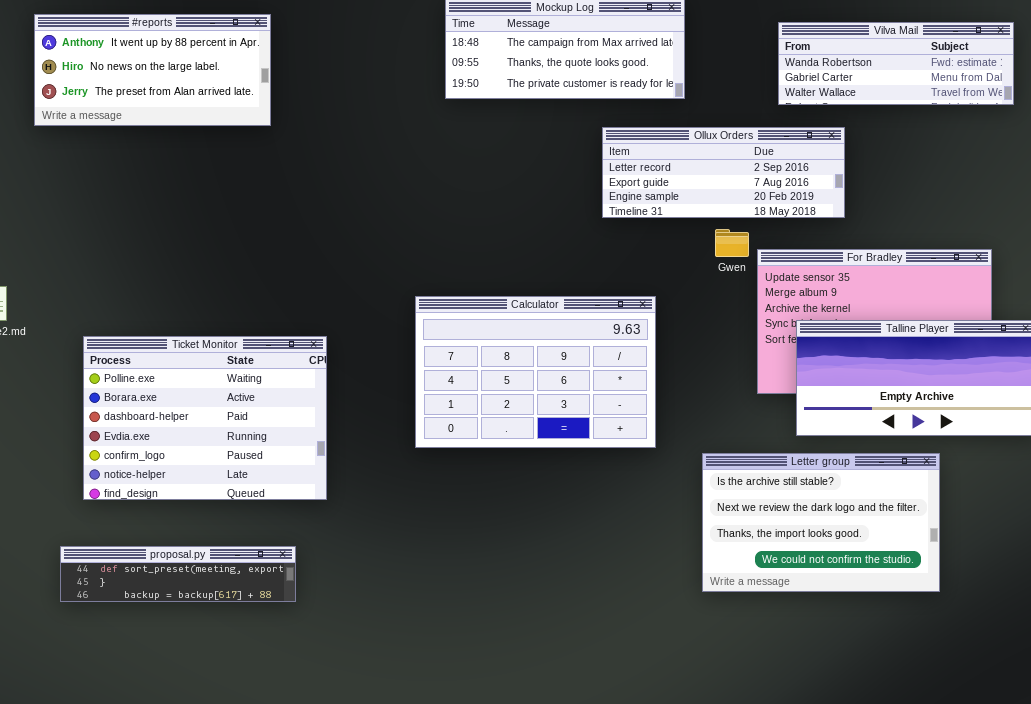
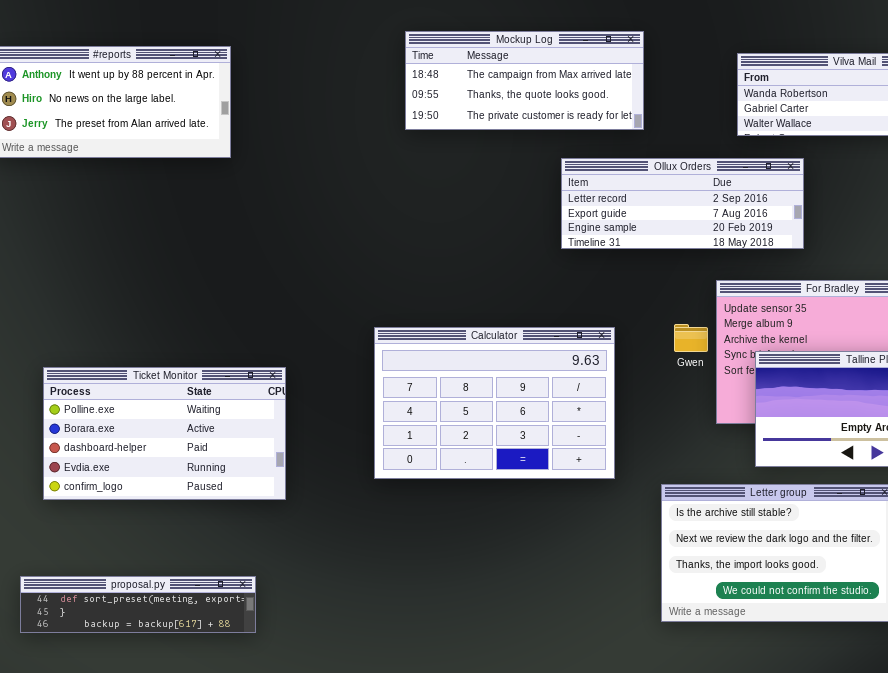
Gwen: [715,229,749,257] -> [674,324,708,352], moved
Ticket Monitor: [83,336,327,500] -> [43,367,286,500], resized

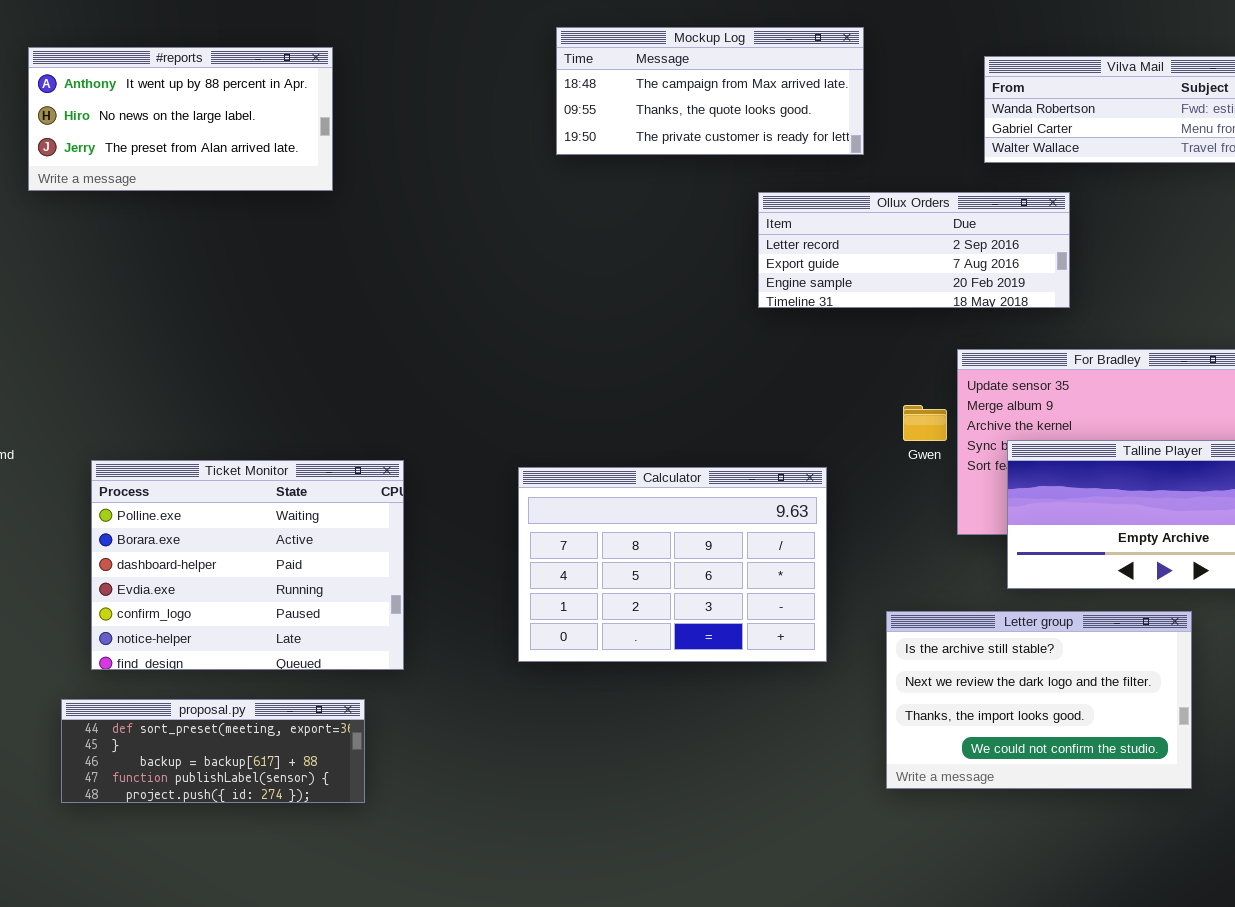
Calculator: [374,327,615,479] -> [518,467,827,662], moved
Ticket Monitor: [43,367,286,500] -> [91,460,404,670], resized
proposal.py: [20,576,256,633] -> [61,699,365,803], resized

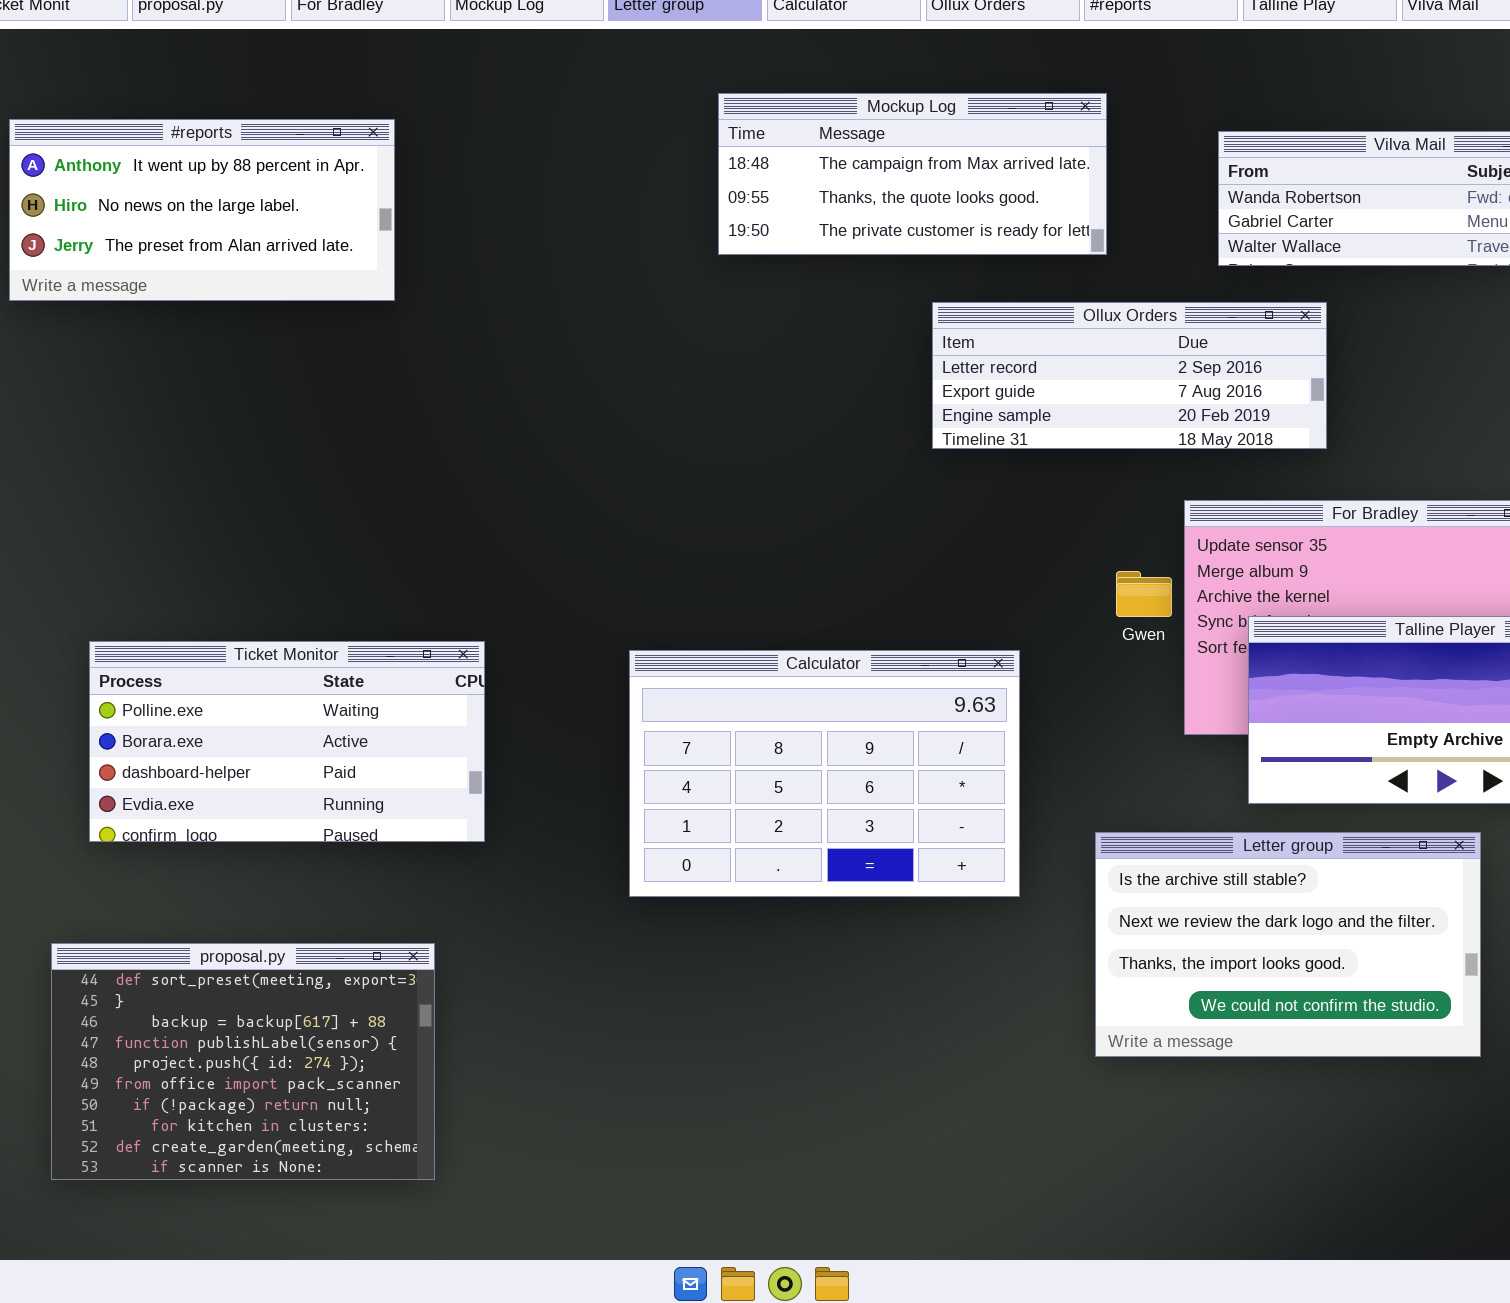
Mockup Log: [556,27,864,155] -> [718,93,1107,255], moved
Ticket Monitor: [91,460,404,670] -> [89,641,485,842], resized
proposal.py: [61,699,365,803] -> [51,943,435,1180], resized

